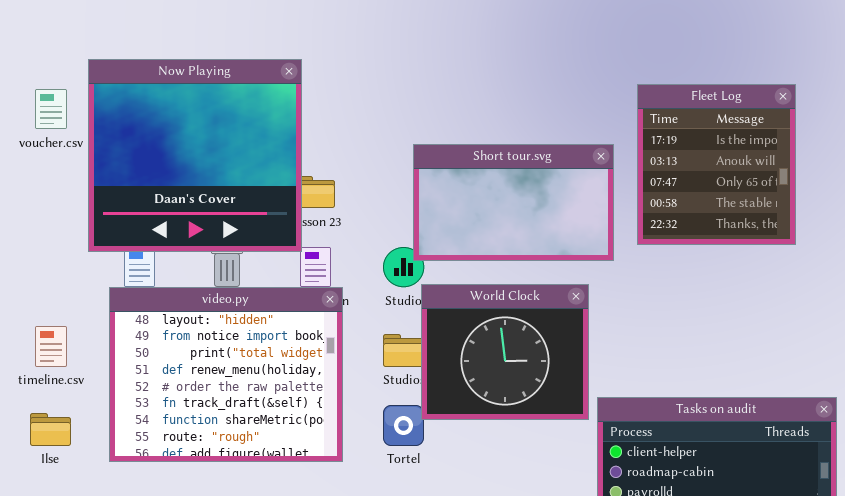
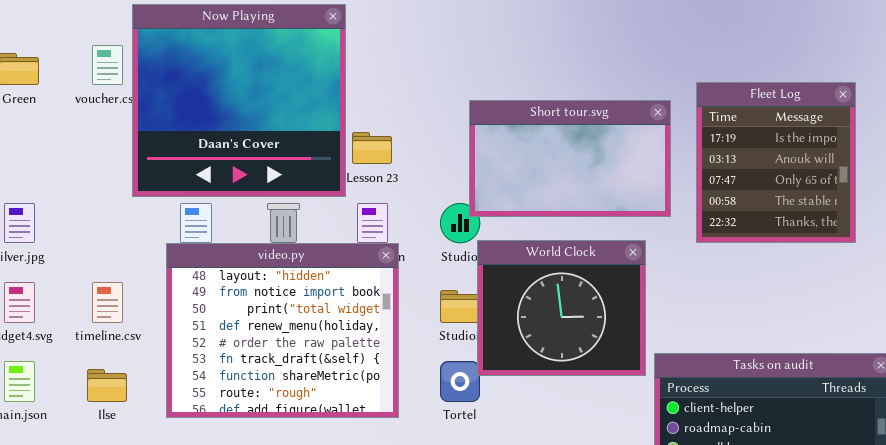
Now Playing: [88,59,302,252] -> [132,4,346,197], moved
Fleet Log: [637,84,796,245] -> [696,82,856,243], moved

